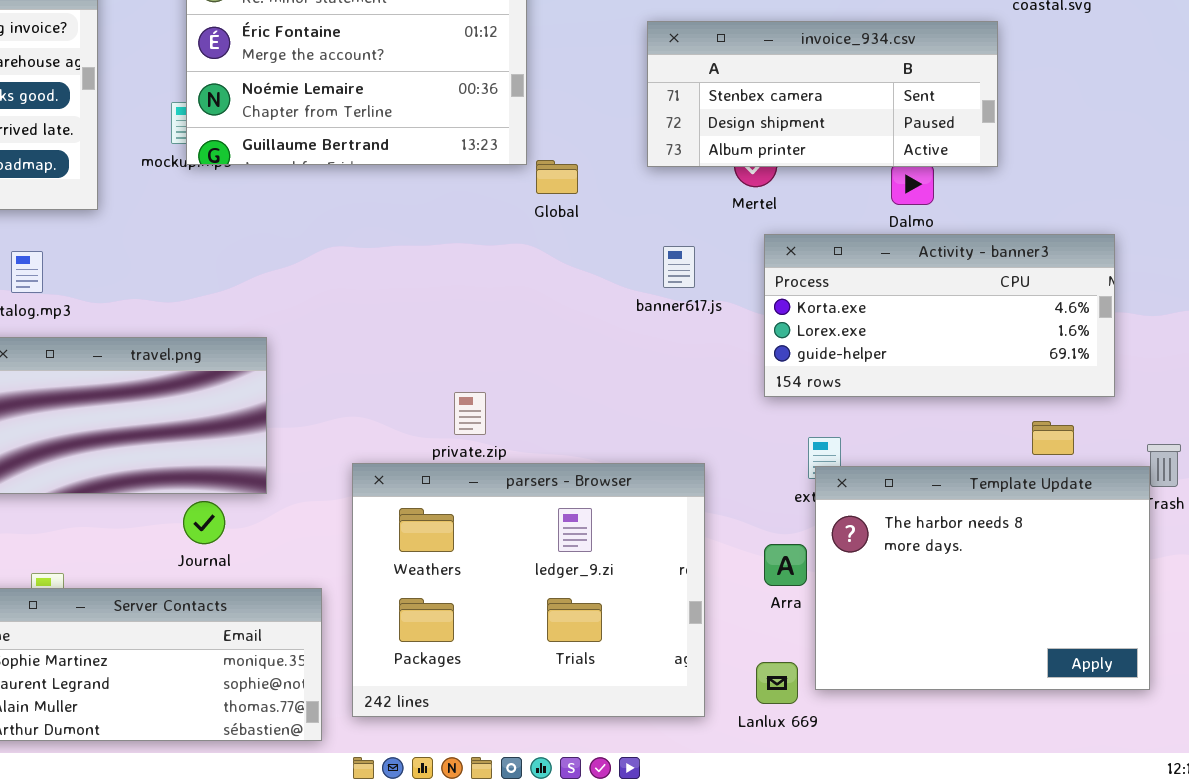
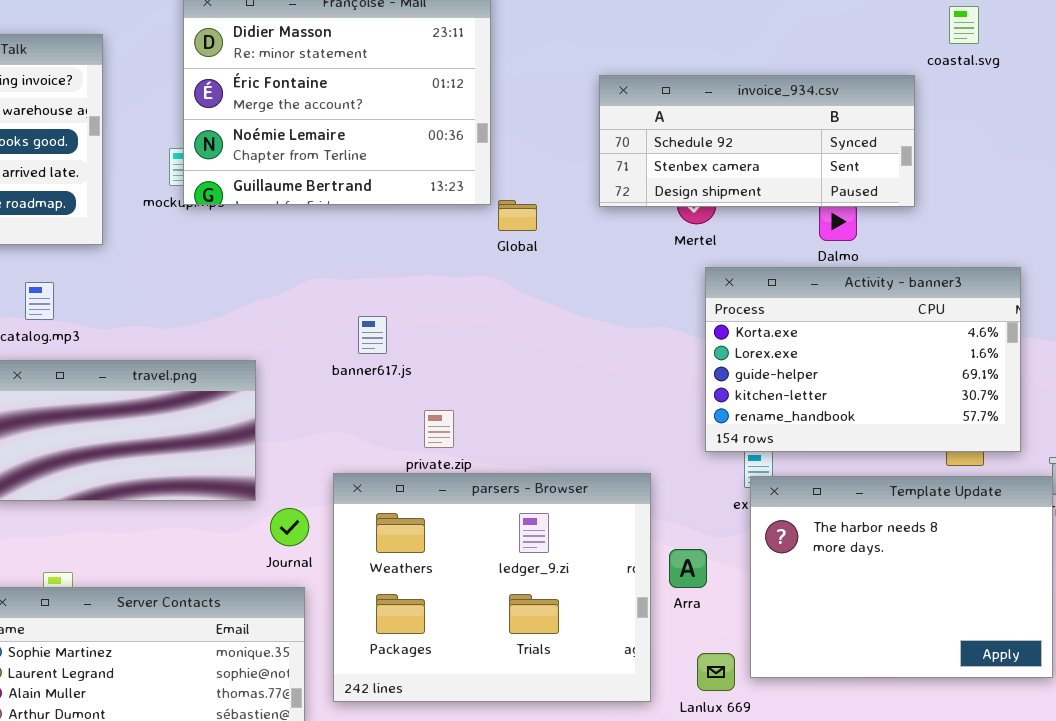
invoice_934.csv: [647,21,998,167] -> [599,75,915,207], scrolled up 1 row
Activity - banner3: [764,234,1115,397] -> [705,267,1021,452], resized
banner617.js: [663,246,695,288] -> [358,316,387,354], moved
Journal: [183,501,225,544] -> [270,508,309,546], moved
Arra: [764,544,807,586] -> [669,549,707,588], moved

